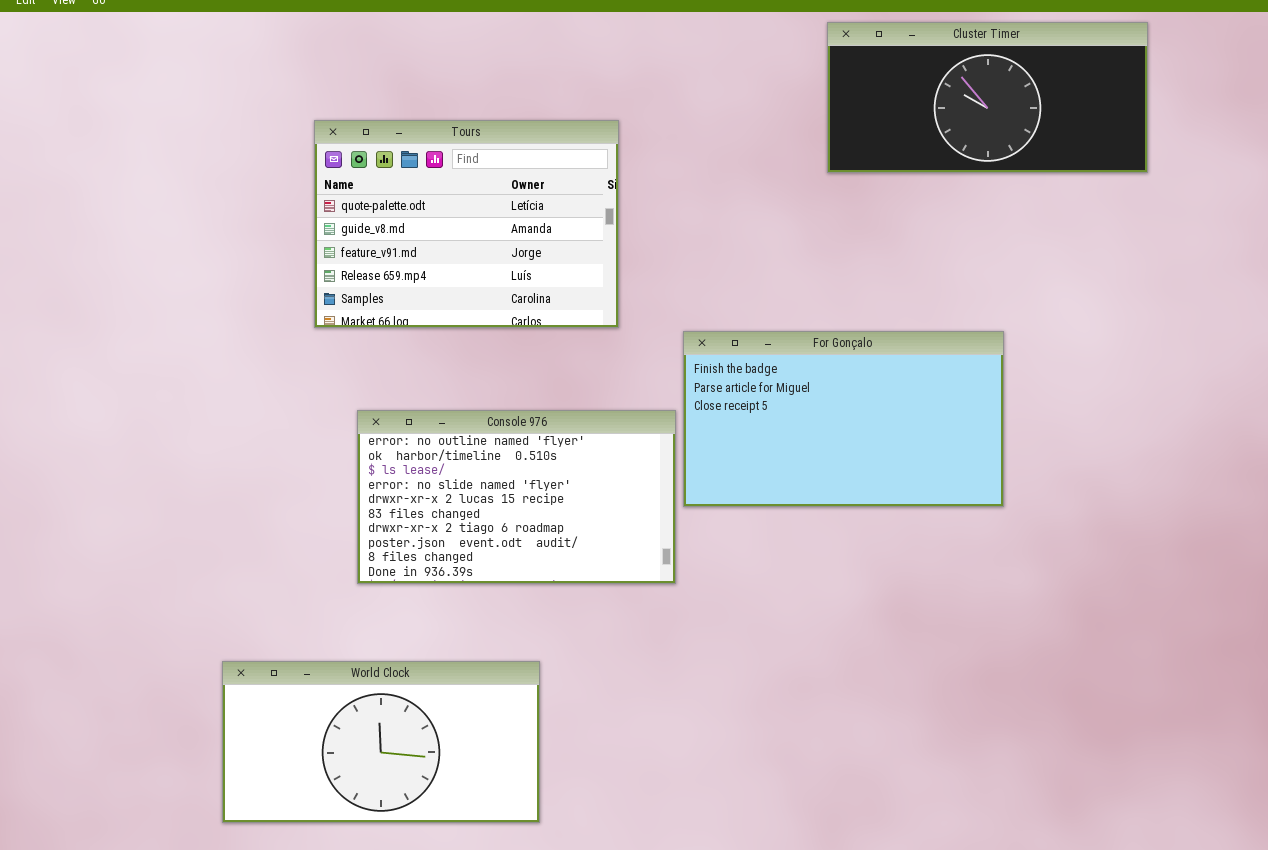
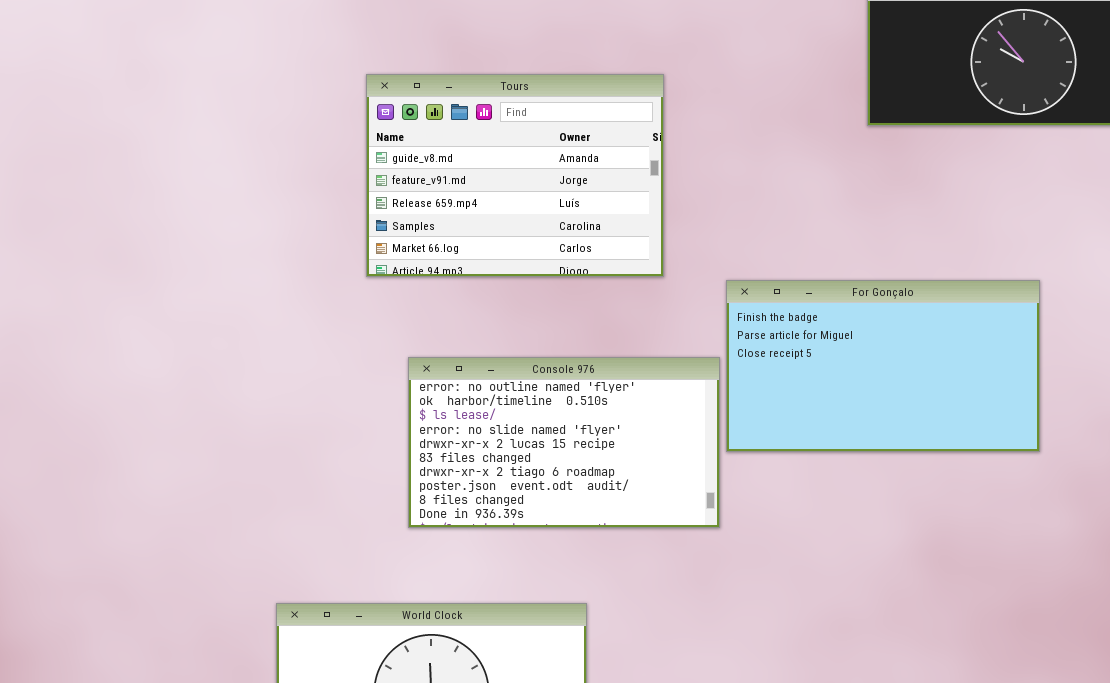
Tours: [314,120,619,328] -> [366,74,664,277], scrolled down 1 row

